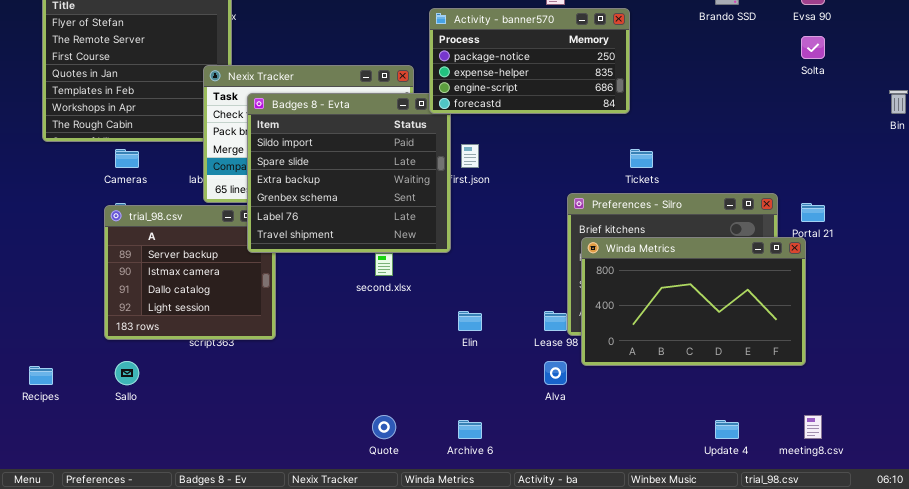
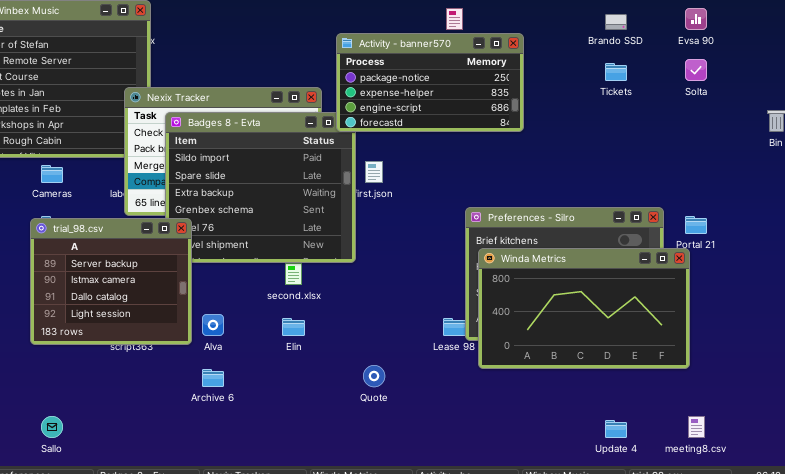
Tickets: [630,149,653,168] -> [605,63,627,81], moved
trial_98.csv: [104,205,276,340] -> [30,218,192,345], raised
Elin: [458,311,482,331] -> [282,318,305,336], moved
Sallo: [115,361,139,385] -> [41,416,63,438], moved
Alva: [544,361,567,385] -> [202,314,224,336], moved
Quote: [372,415,396,439] -> [363,365,385,387], moved
Archive 6: [458,420,482,439] -> [202,369,224,387], moved

